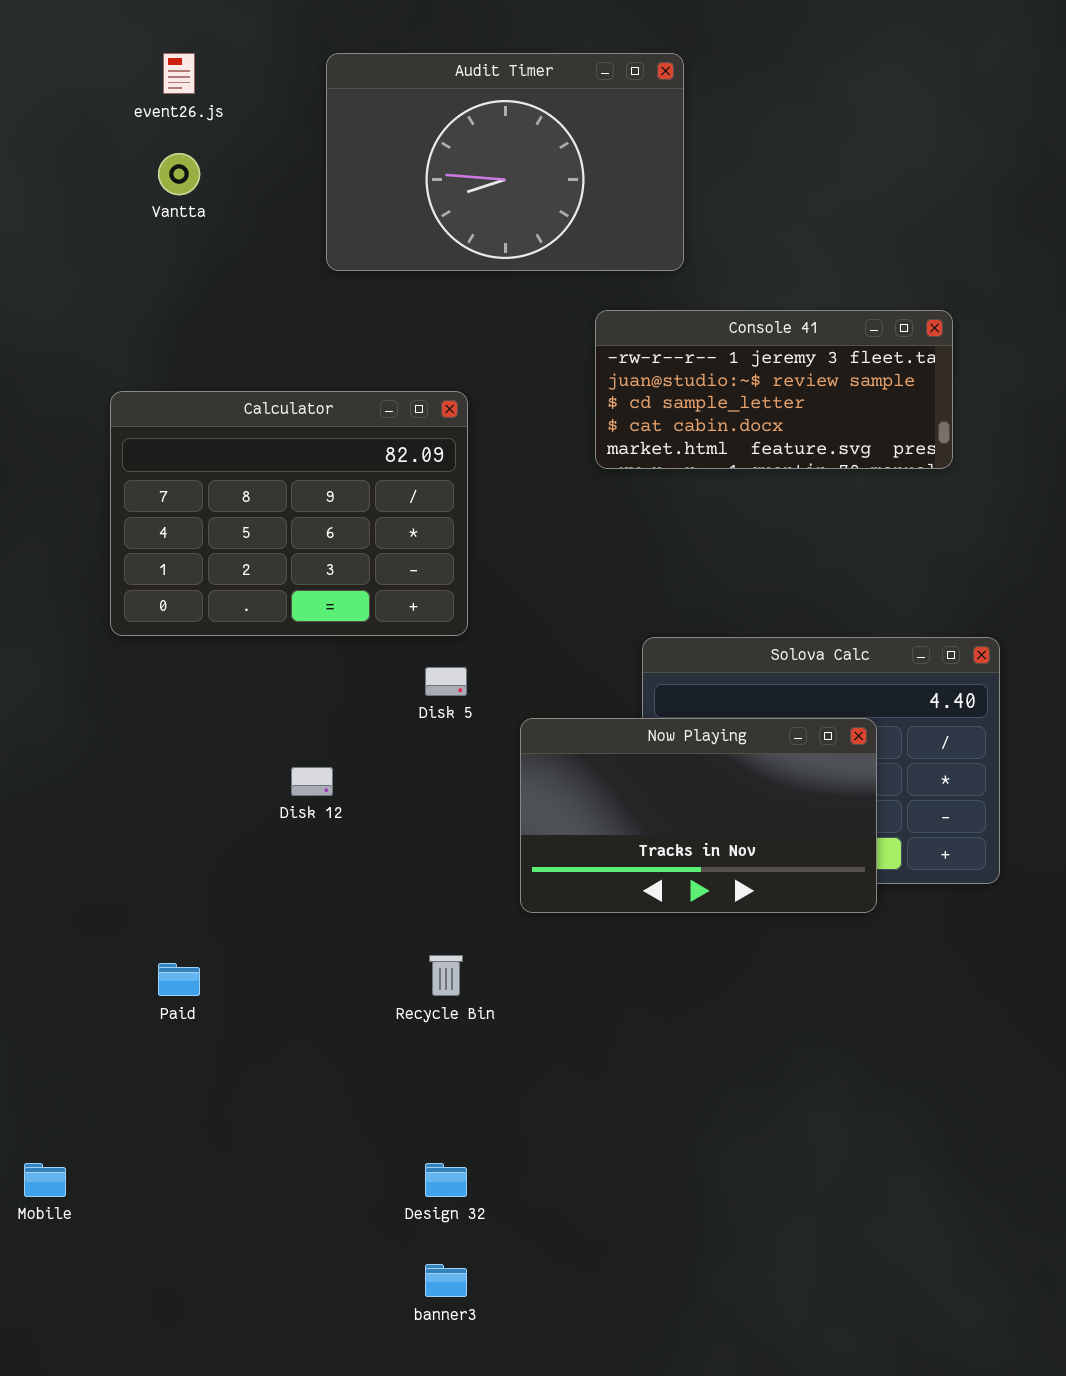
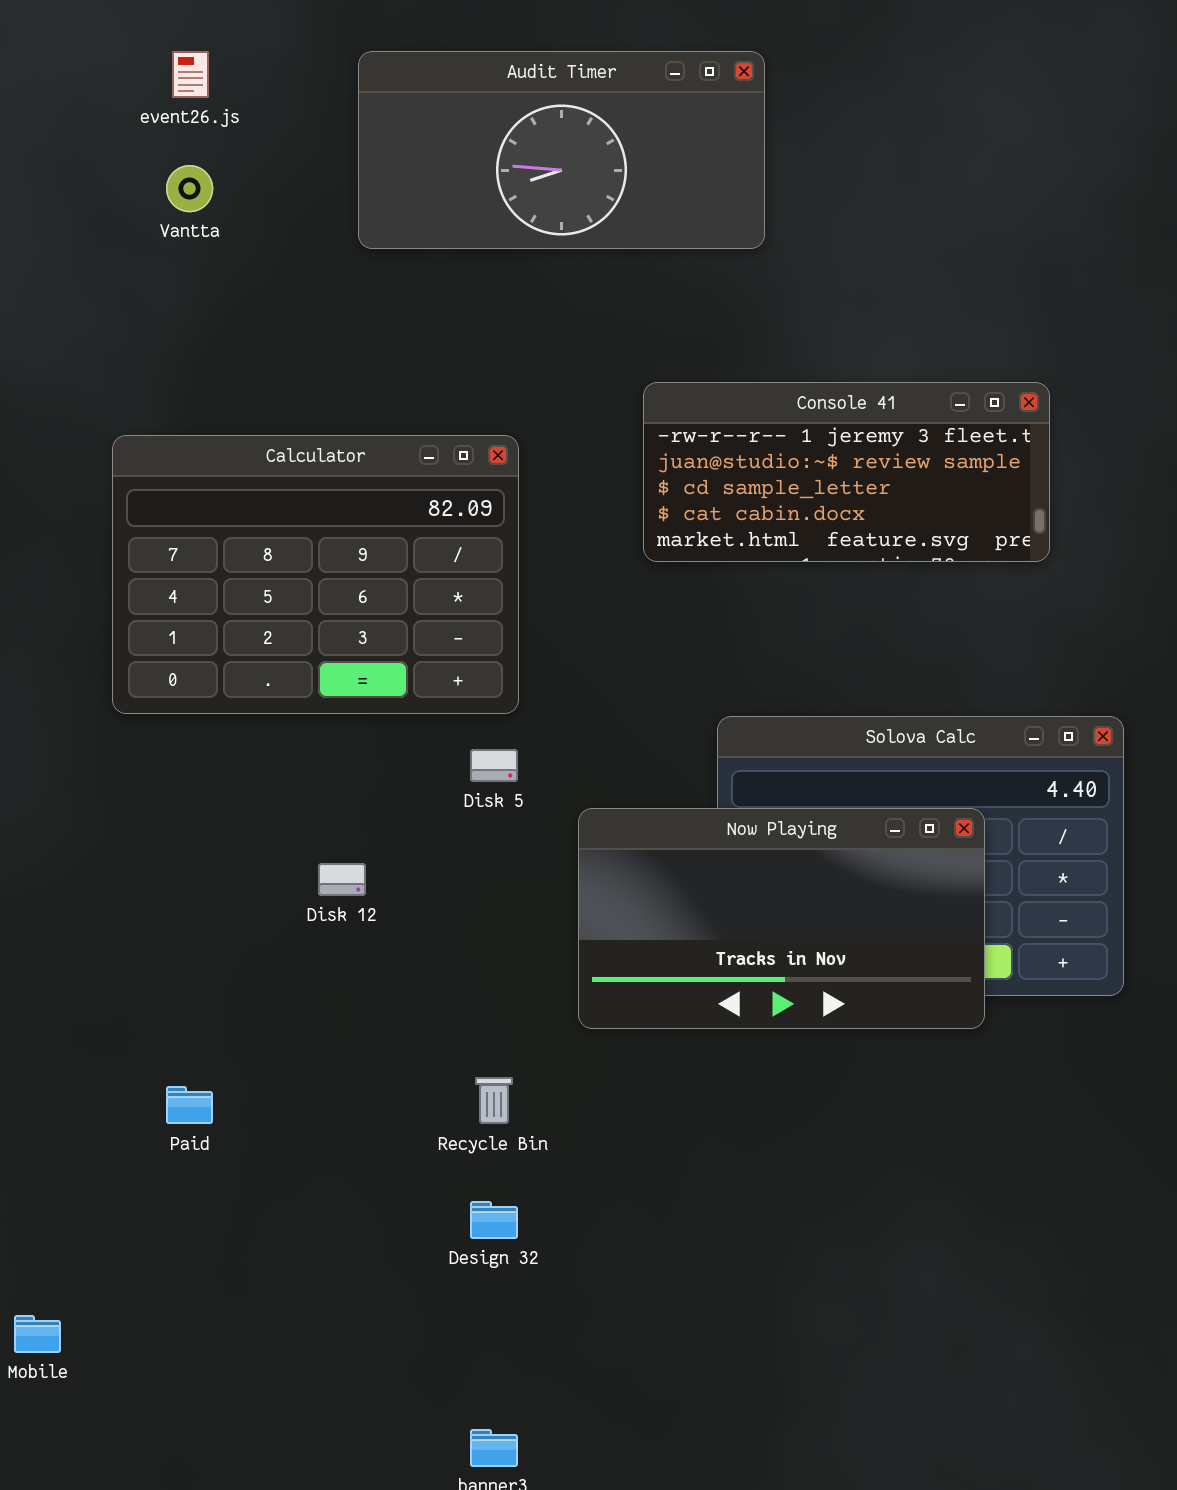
Audit Timer: [326,53,684,271] -> [358,51,765,249], resized
Console 41: [595,310,953,469] -> [643,382,1050,562], moved
Design 32: [425,1163,467,1197] -> [470,1201,518,1239], moved

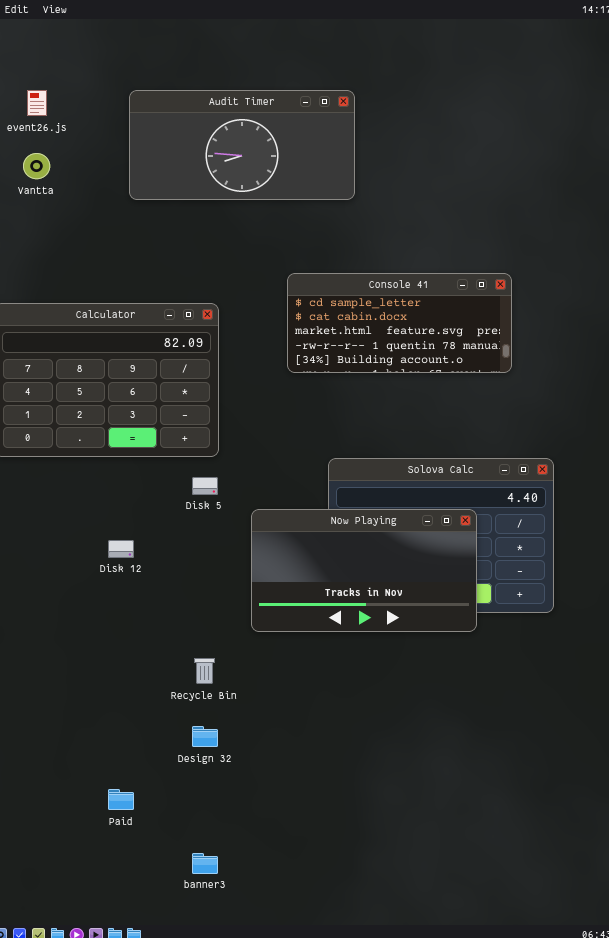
Console 41: [643,382,1050,562] -> [287,273,512,373], scrolled down 2 rows
Paid: [166,1086,213,1124] -> [108,789,134,810], moved

